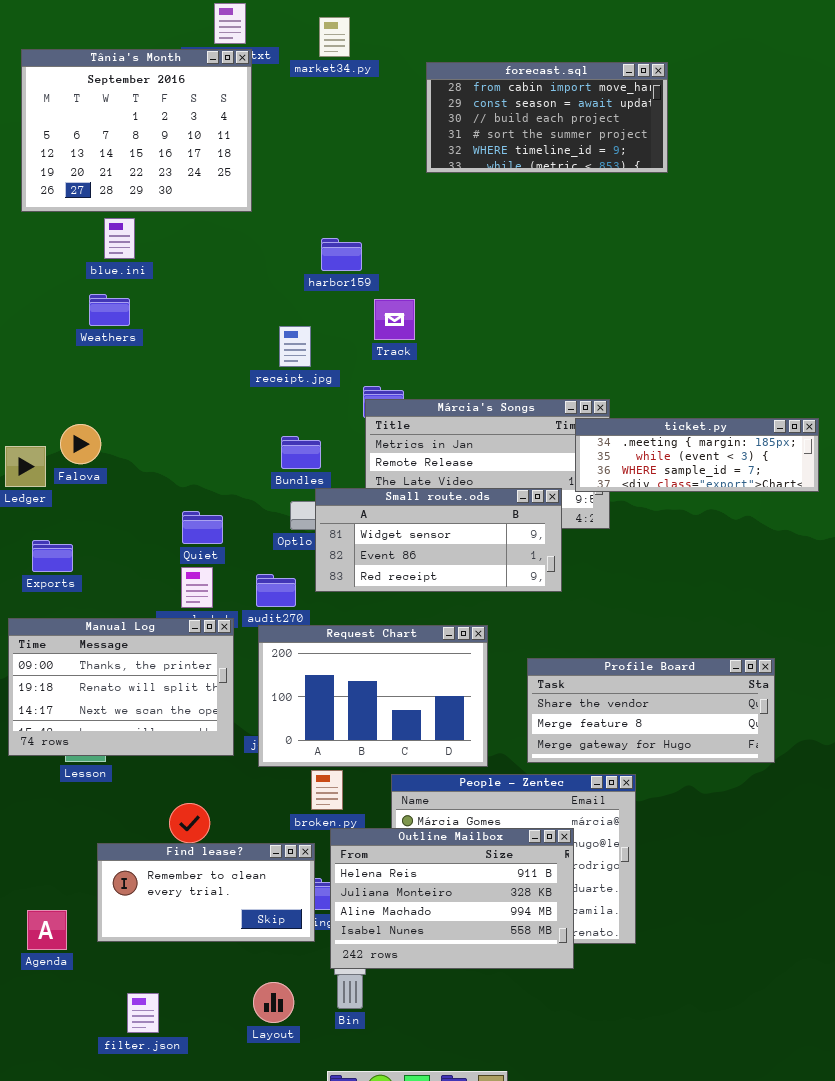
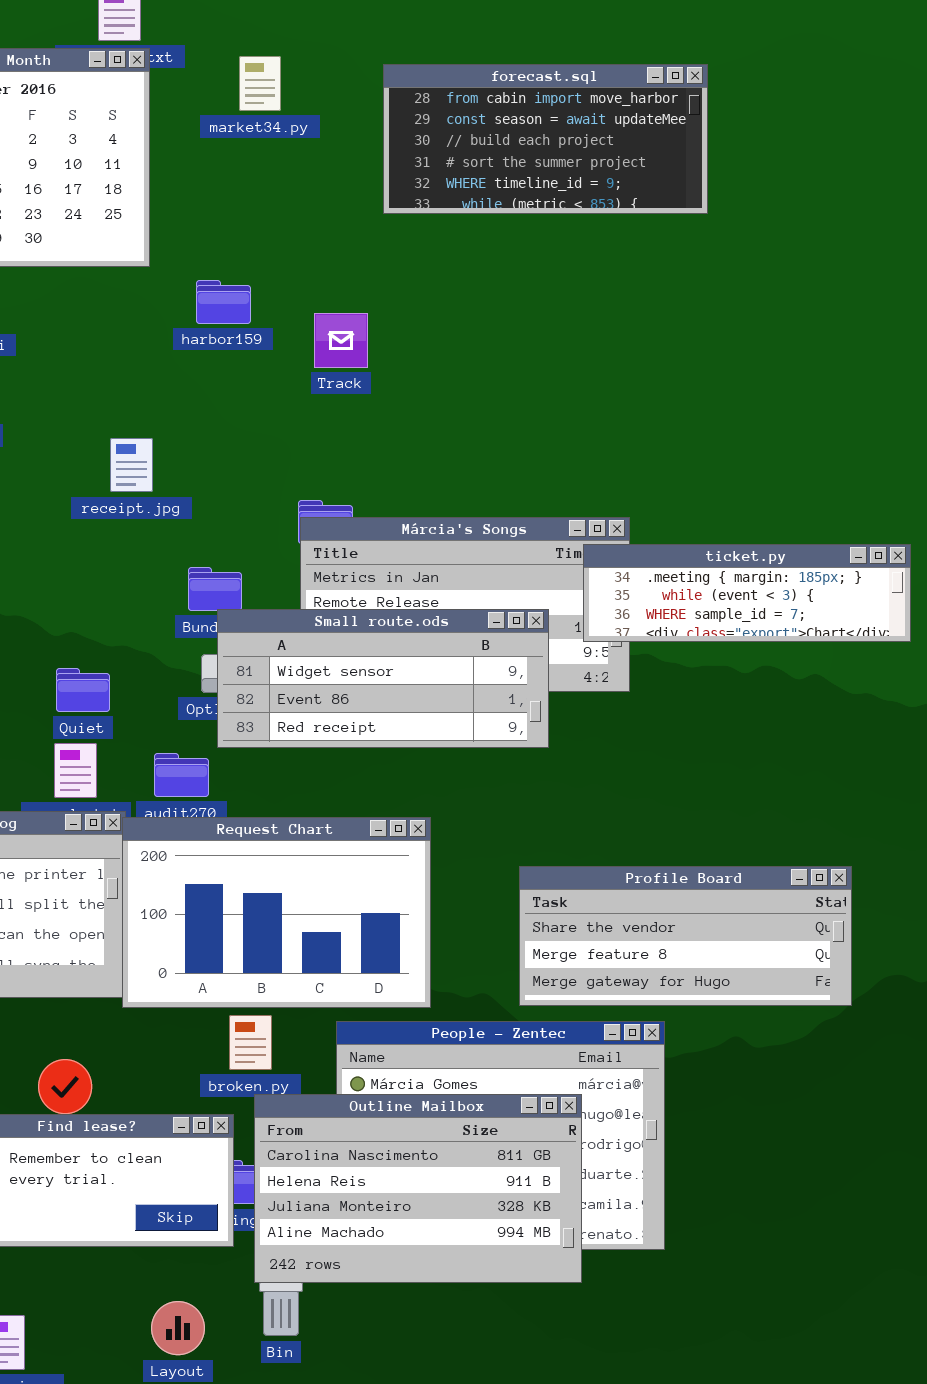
market34.py: [319,17,350,57] -> [239,56,281,111], moved
harbor159: [321,238,362,271] -> [196,280,251,324], moved
Track: [374,299,415,340] -> [314,313,368,368], moved
receipt.jpg: [279,326,311,367] -> [110,438,153,492], moved
Small route.ods: [315,488,562,592] -> [217,609,549,748], moved
Request Chart: [258,625,488,767] -> [122,817,431,1008], moved
Outline Mailbox: [330,828,574,969] -> [254,1094,582,1283], scrolled up 1 row

